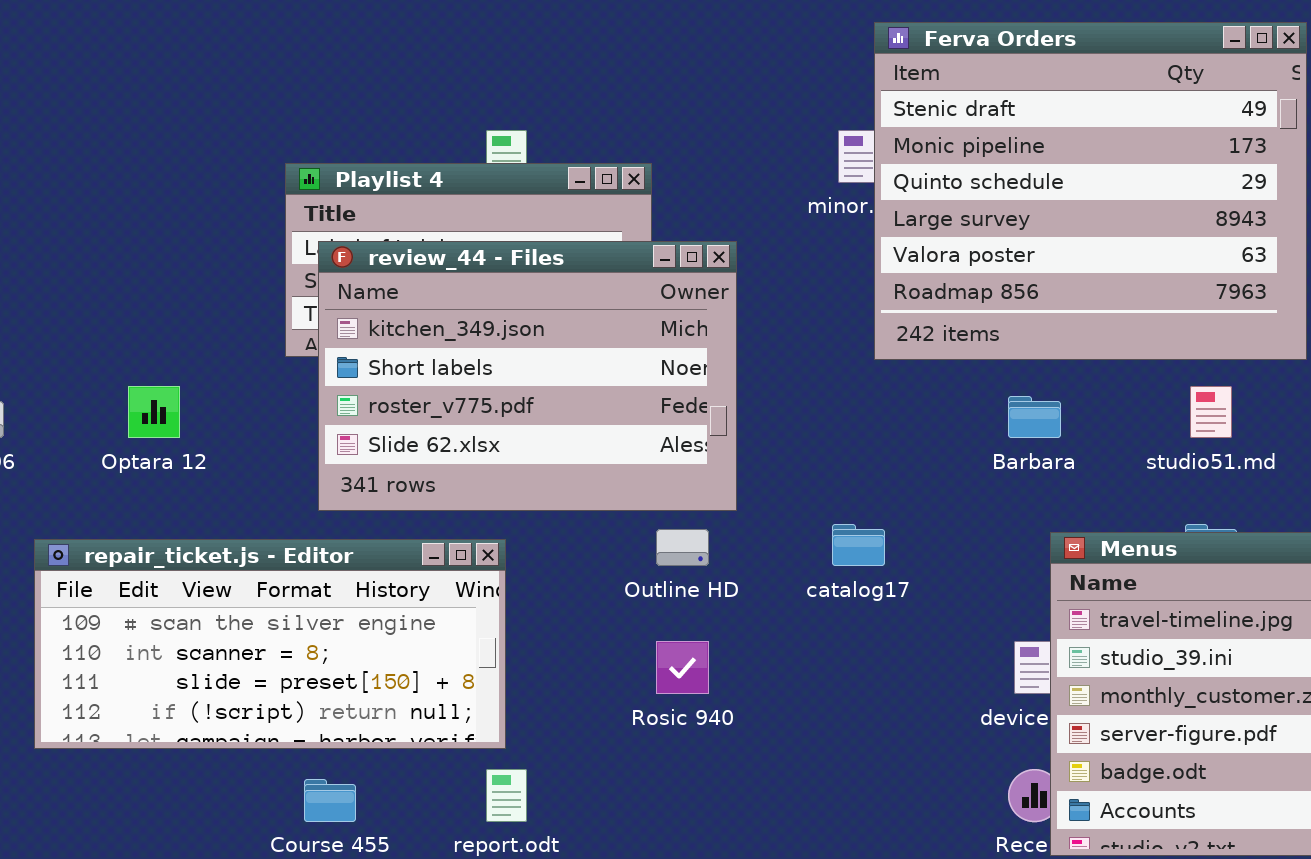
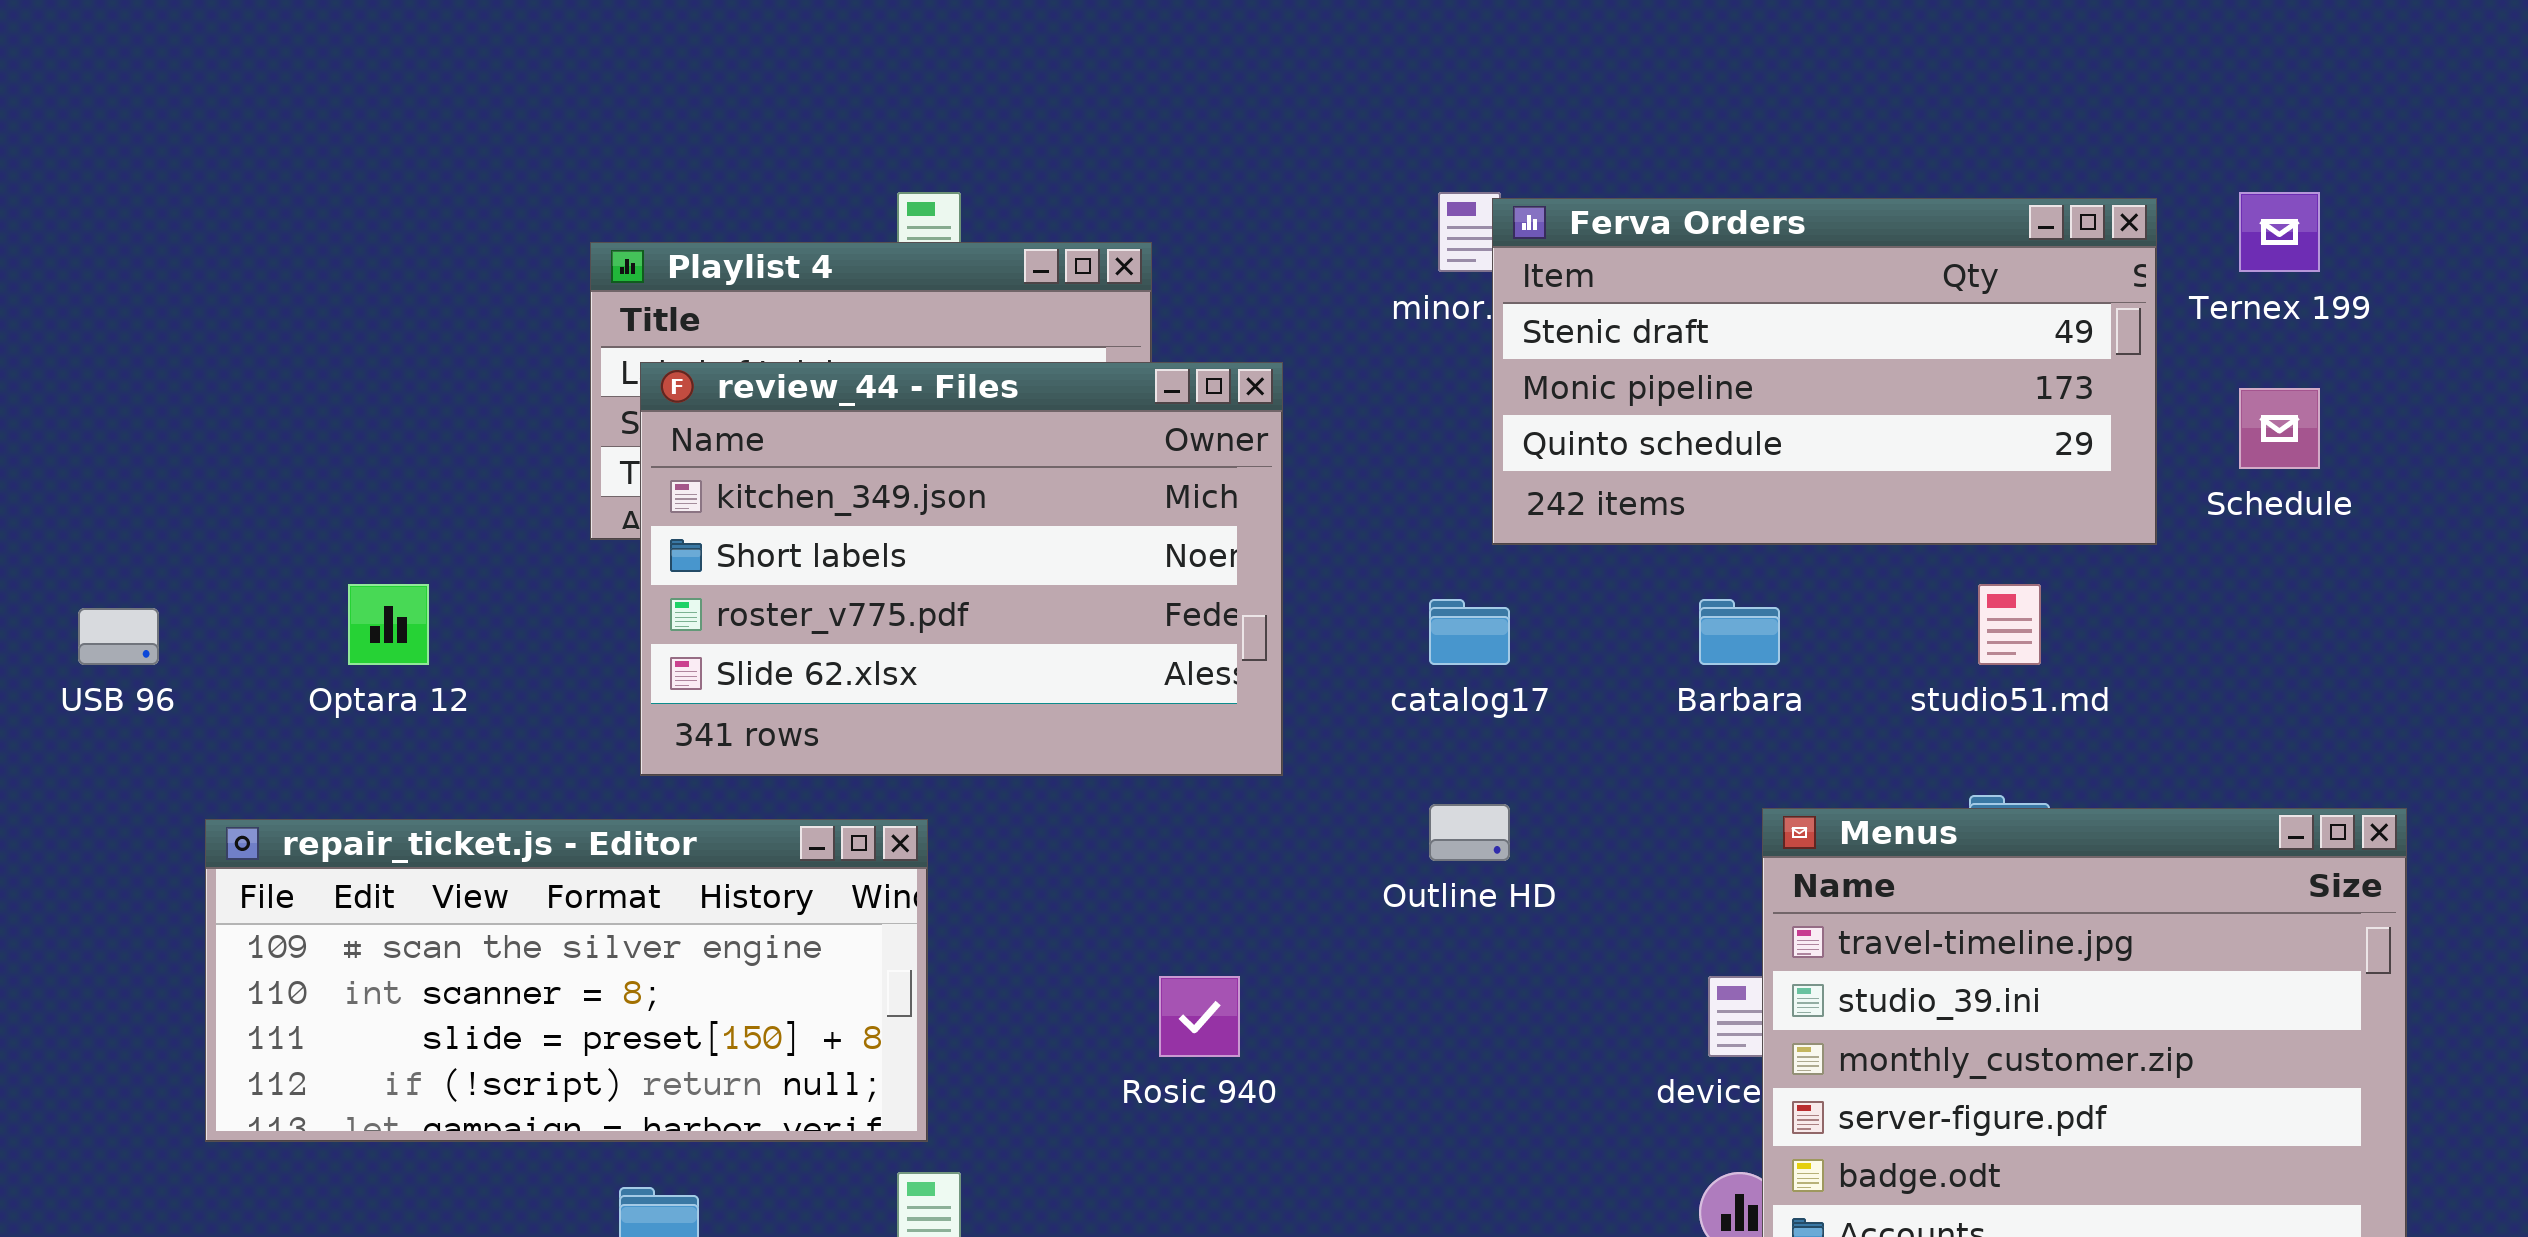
Ferva Orders: [874,22,1307,360] -> [1492,198,2157,545], resized
catalog17: [832,524,885,566] -> [1429,599,1510,665], moved
Outline HD: [656,529,709,566] -> [1429,804,1510,861], moved

